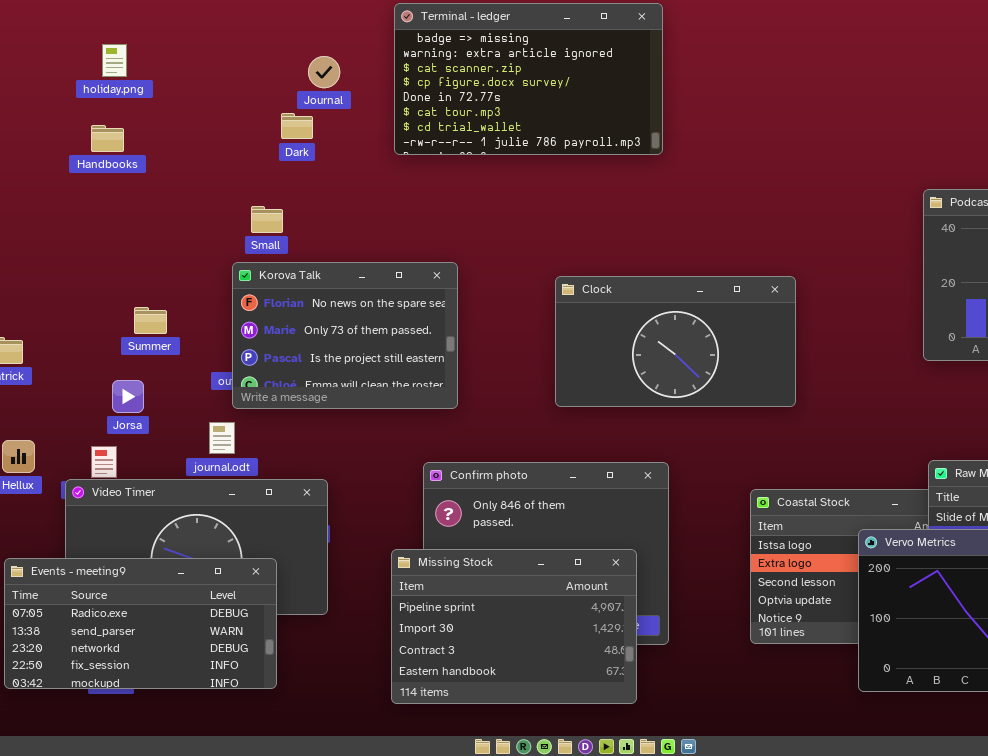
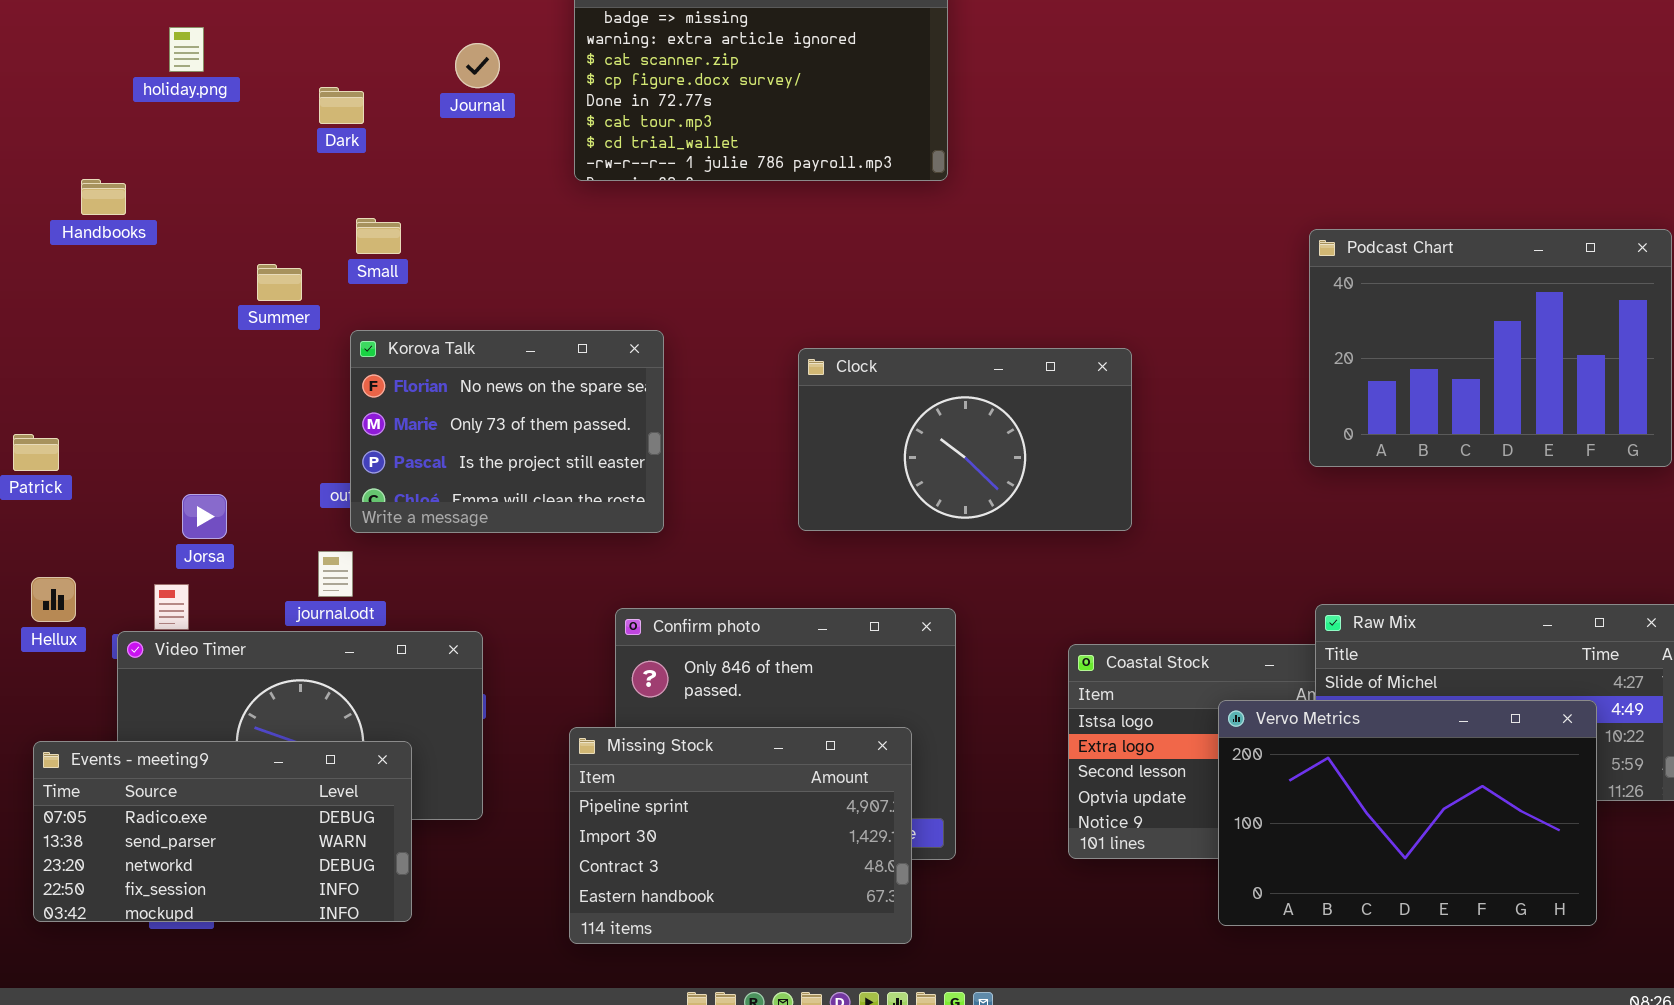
Dark: [281,113,313,139] -> [319,87,364,124], moved
Handbooks: [91,125,124,152] -> [81,179,126,215], moved
Small: [251,206,283,233] -> [356,218,401,254], moved
Summer: [134,307,167,334] -> [257,264,302,301], moved

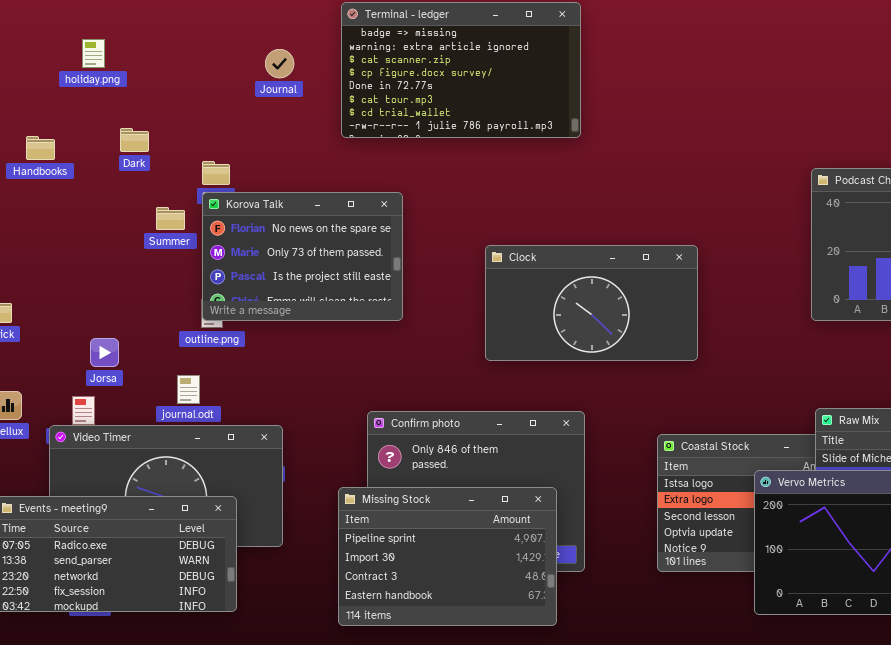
Dark: [319,87,364,124] -> [120,128,149,152], moved
Summer: [257,264,302,301] -> [156,207,185,230], moved
Korova Talk: [350,330,664,533] -> [202,192,403,321], moved

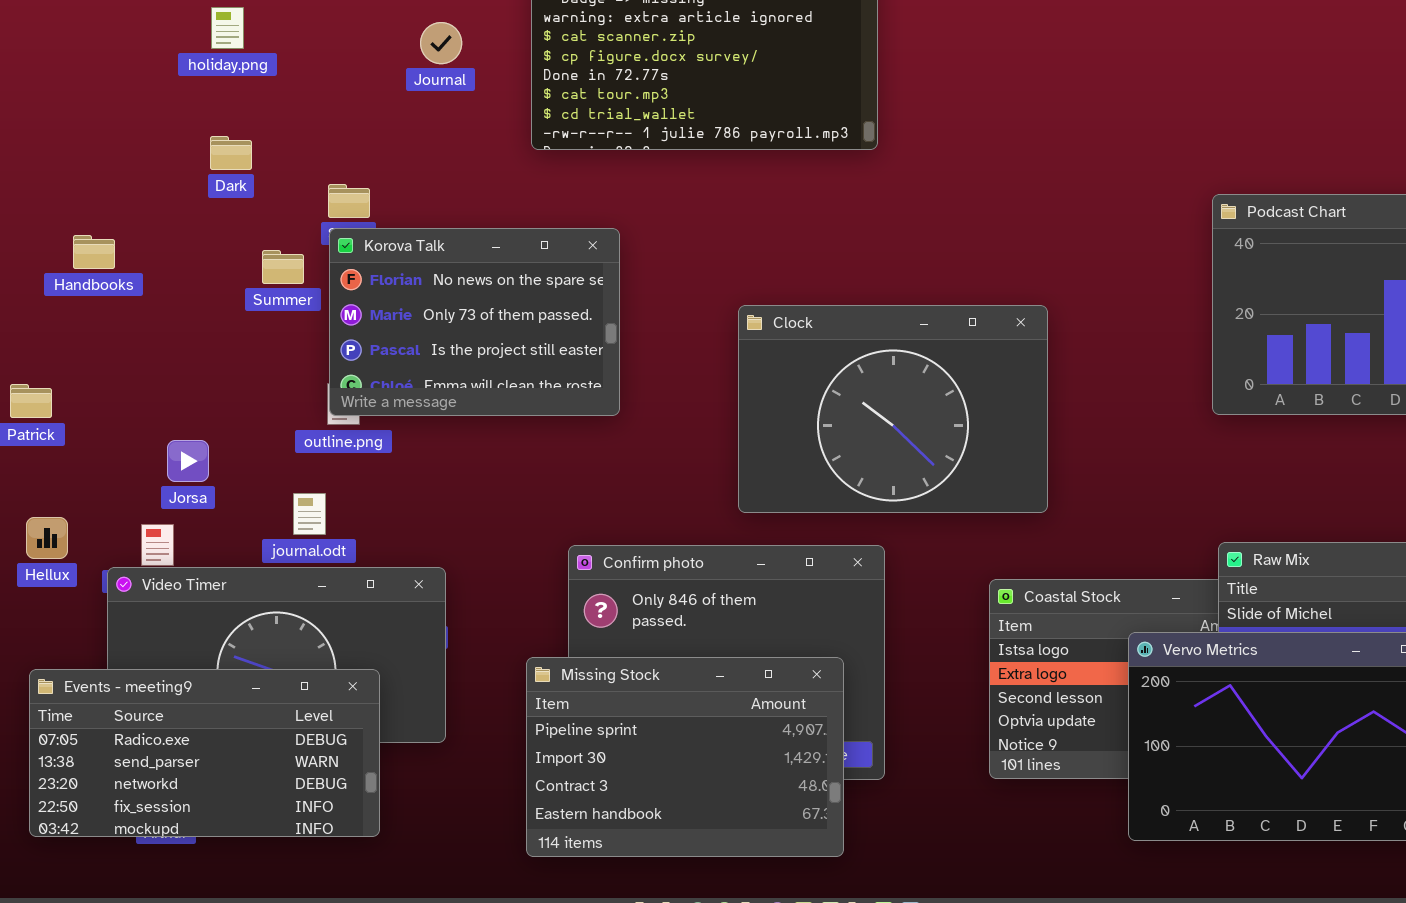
holiday.png: [82,39,105,68] -> [211,7,244,49], moved
Handbooks: [26,136,55,160] -> [73,235,115,269], moved
Clock: [485,245,698,361] -> [738,305,1048,513], resized

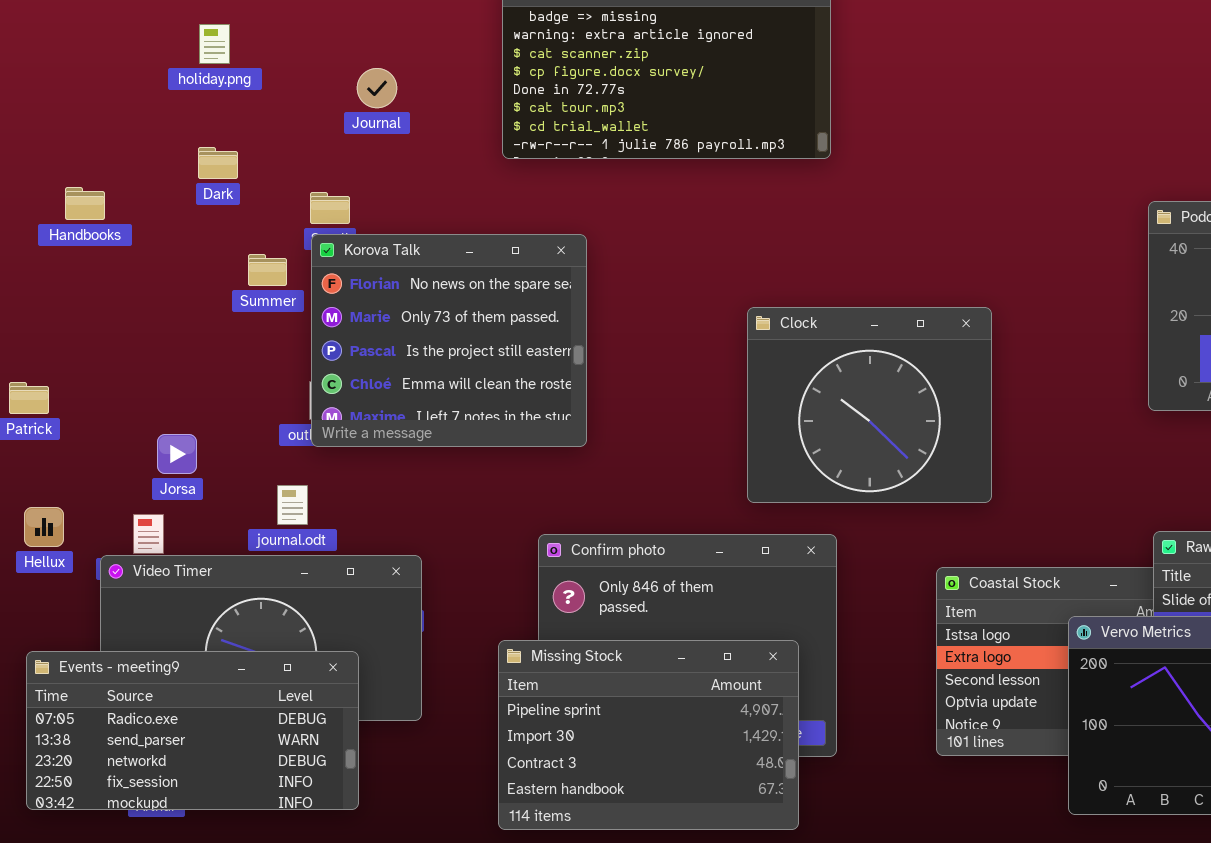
Journal: [420,22,462,64] -> [357,68,397,108], moved
Korova Talk: [329,228,620,416] -> [311,234,587,447], resized
Handbooks: [73,235,115,269] -> [65,187,105,220], moved
Clock: [738,305,1048,513] -> [747,307,992,503], resized

